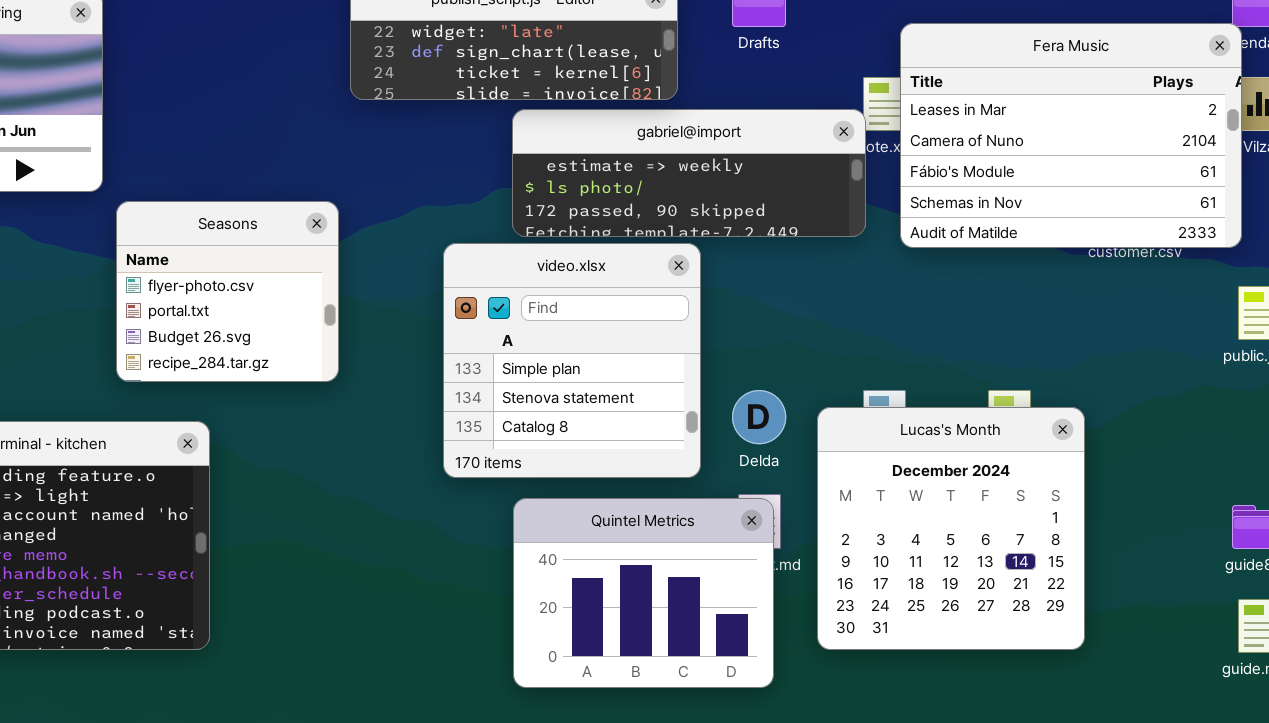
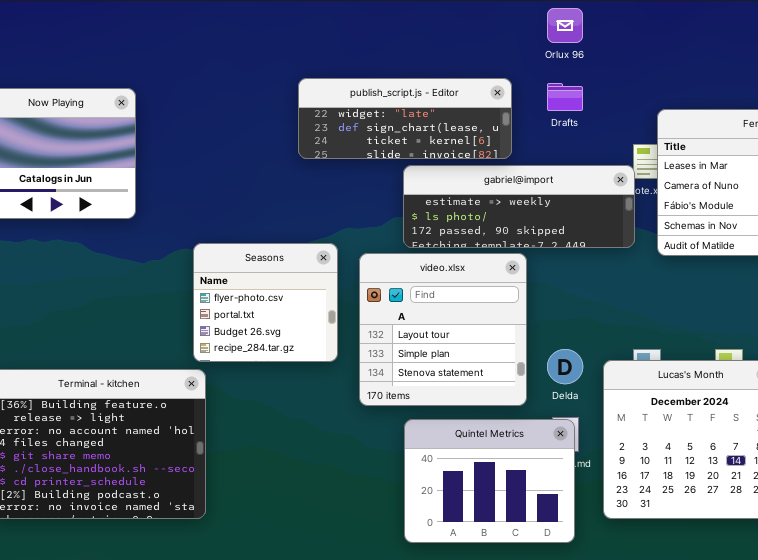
Seasons: [116,201,339,382] -> [193,243,338,362], moved
video.xlsx: [443,243,701,478] -> [359,253,527,406], scrolled up 1 row

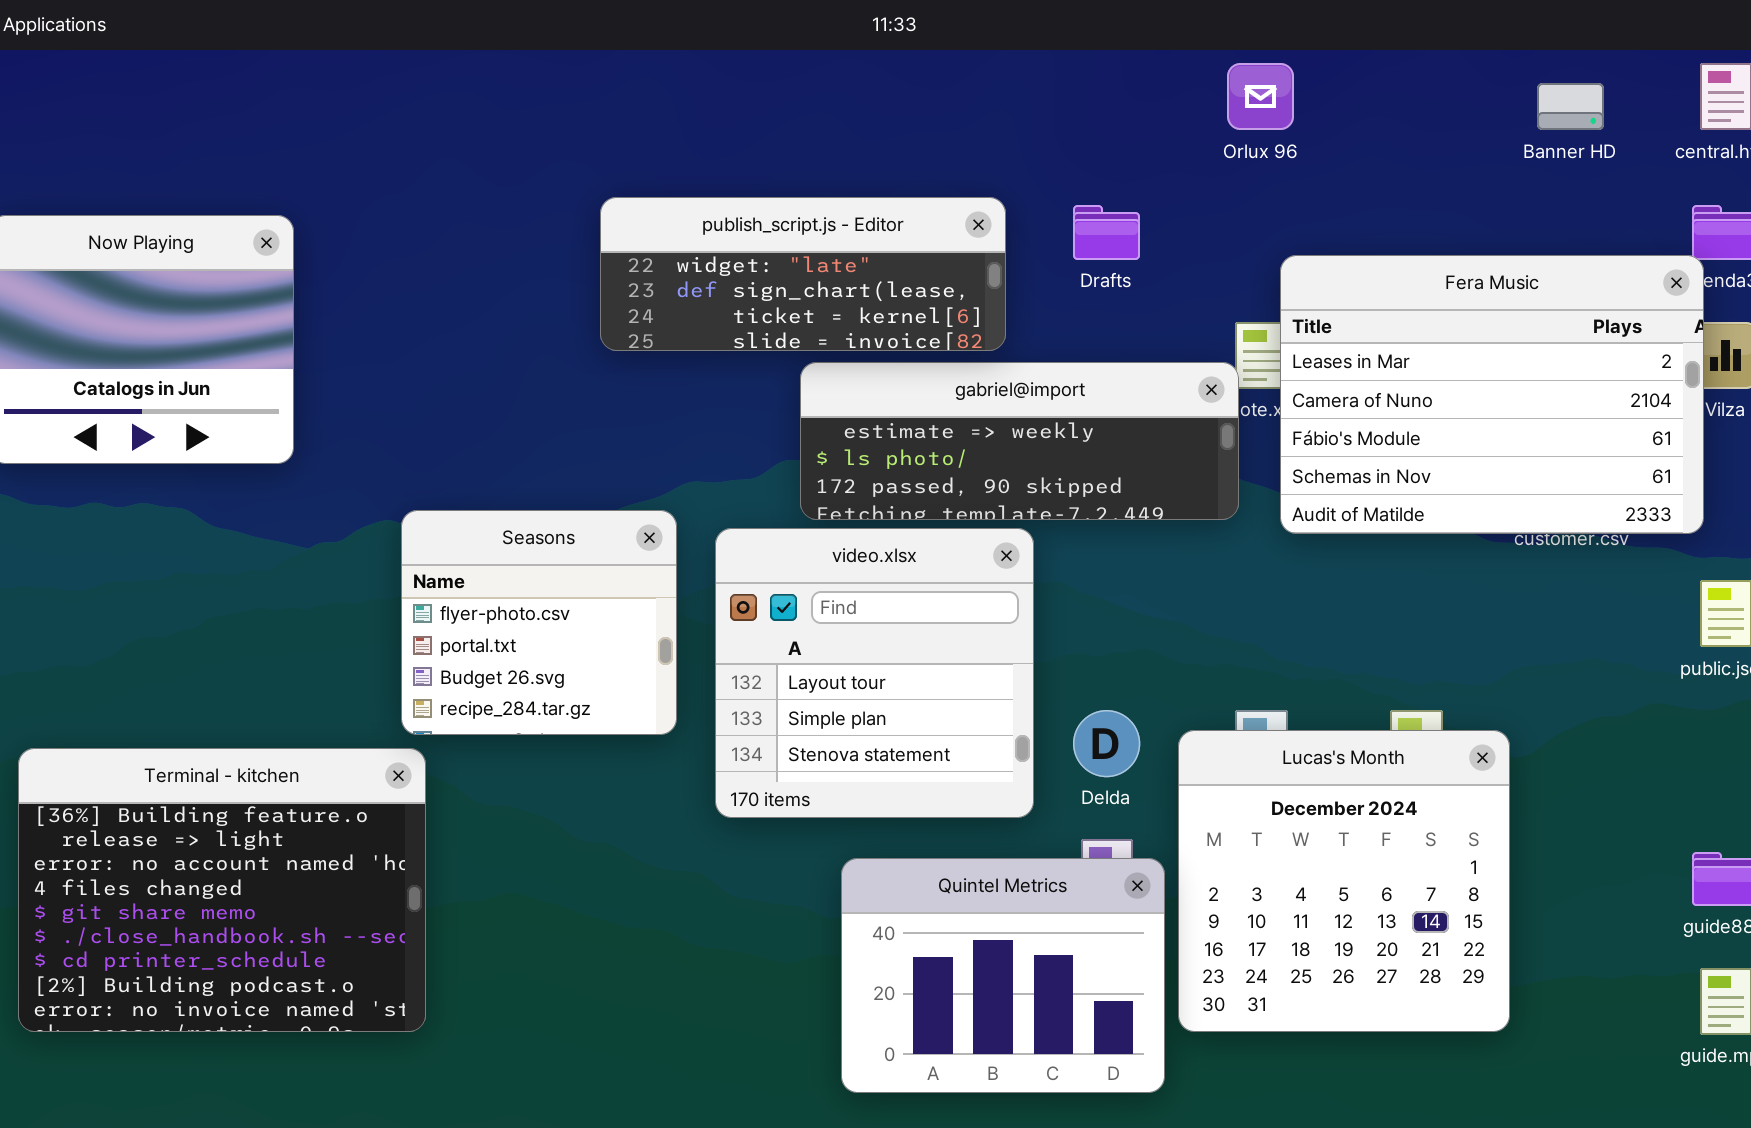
Orlux 96: [547,8,583,43] -> [1227,63,1294,130], moved
Quintel Metrics: [404,419,575,543] -> [841,858,1165,1093], moved

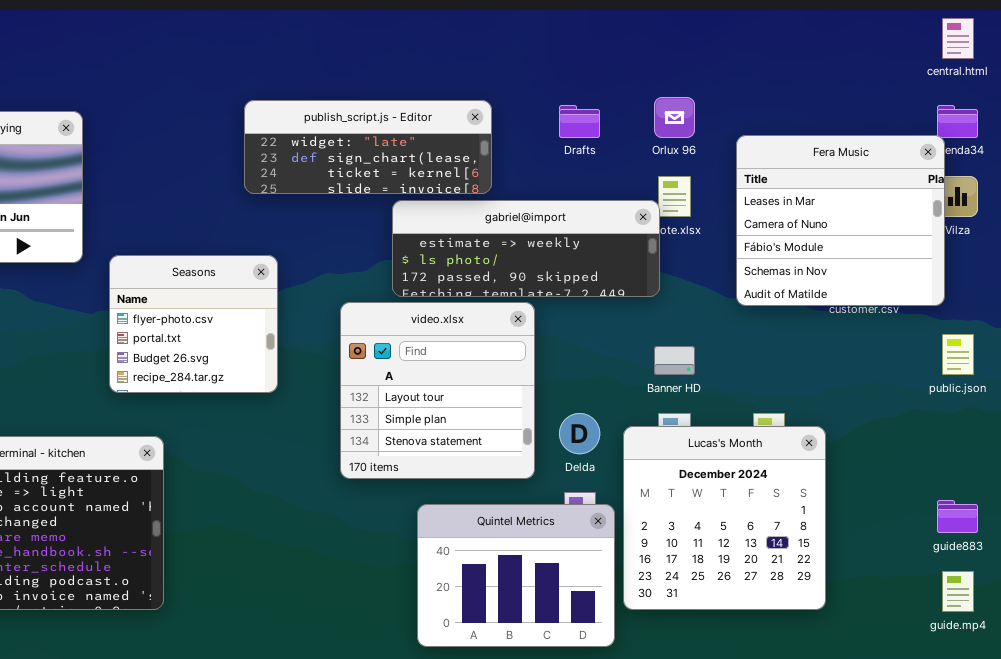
Orlux 96: [1227,63,1294,130] -> [654,97,695,138], moved
Banner HD: [1537,83,1604,130] -> [654,346,695,375], moved
publish_script.js - Editor: [600,197,1006,351] -> [244,100,492,194], moved
Fera Music: [1280,255,1704,534] -> [736,135,945,306], resized
Seasons: [401,510,677,735] -> [109,255,278,393], moved

